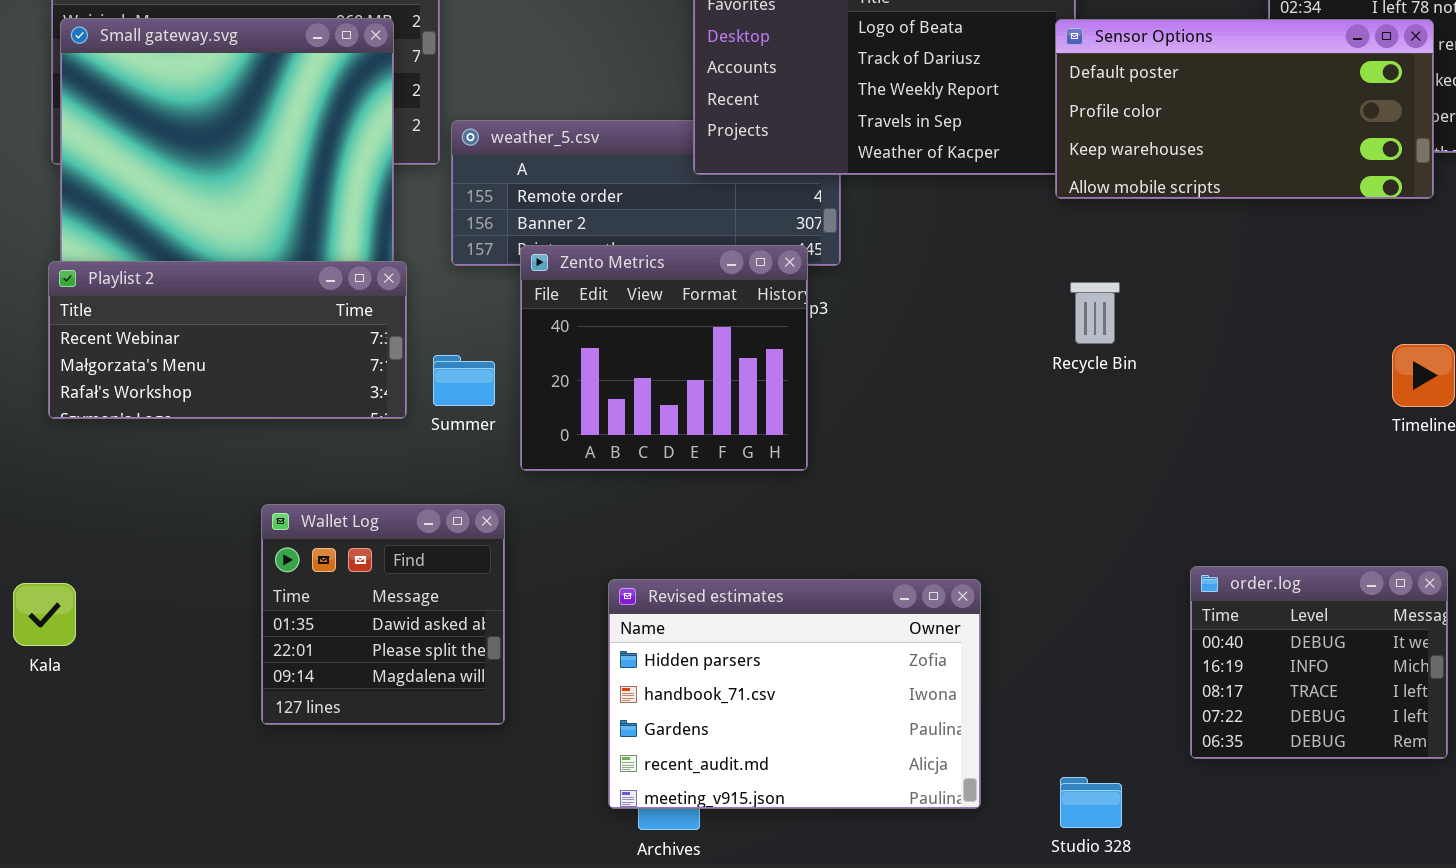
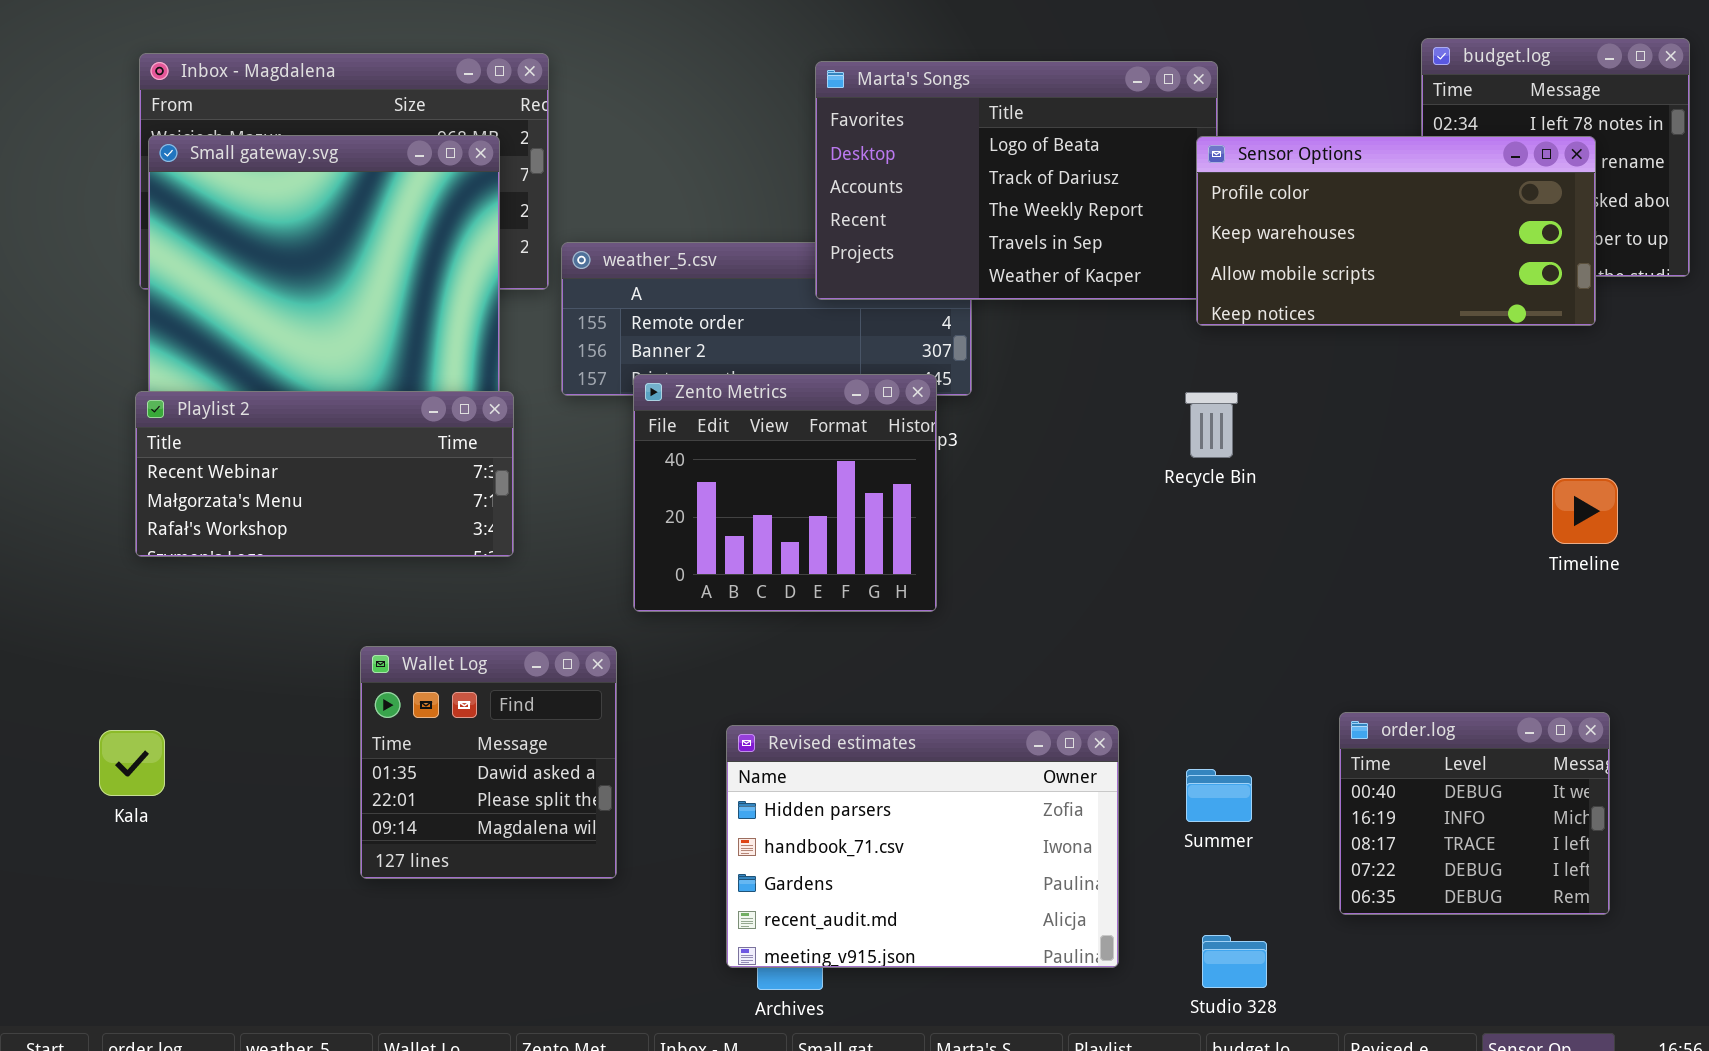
Sensor Options: [1055,19,1434,199] -> [1196,136,1596,326], scrolled down 1 row
Recycle Bin: [1070,282,1120,344] -> [1185,392,1238,458], moved
Summer: [433,355,495,406] -> [1186,769,1252,822], moved

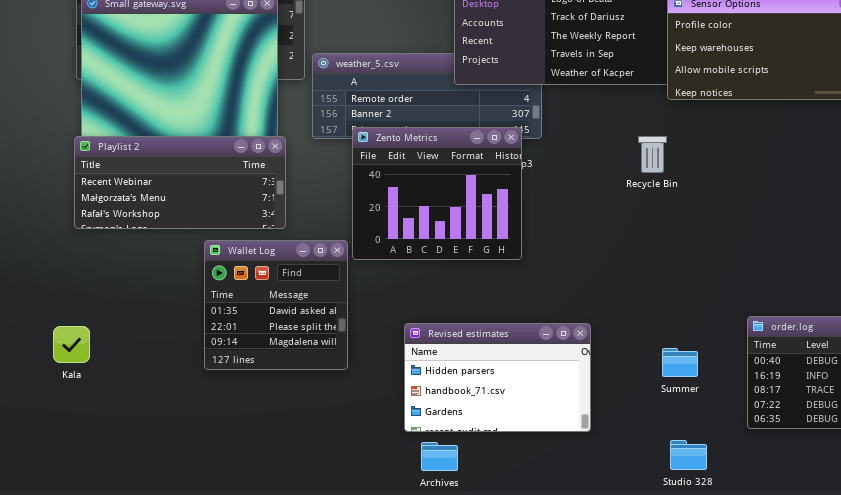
Recycle Bin: [1185,392,1238,458] -> [638,136,667,173], moved
Wallet Log: [360,646,617,879] -> [204,240,348,370], moved
Revised estimates: [726,725,1119,968] -> [404,323,591,432], resized

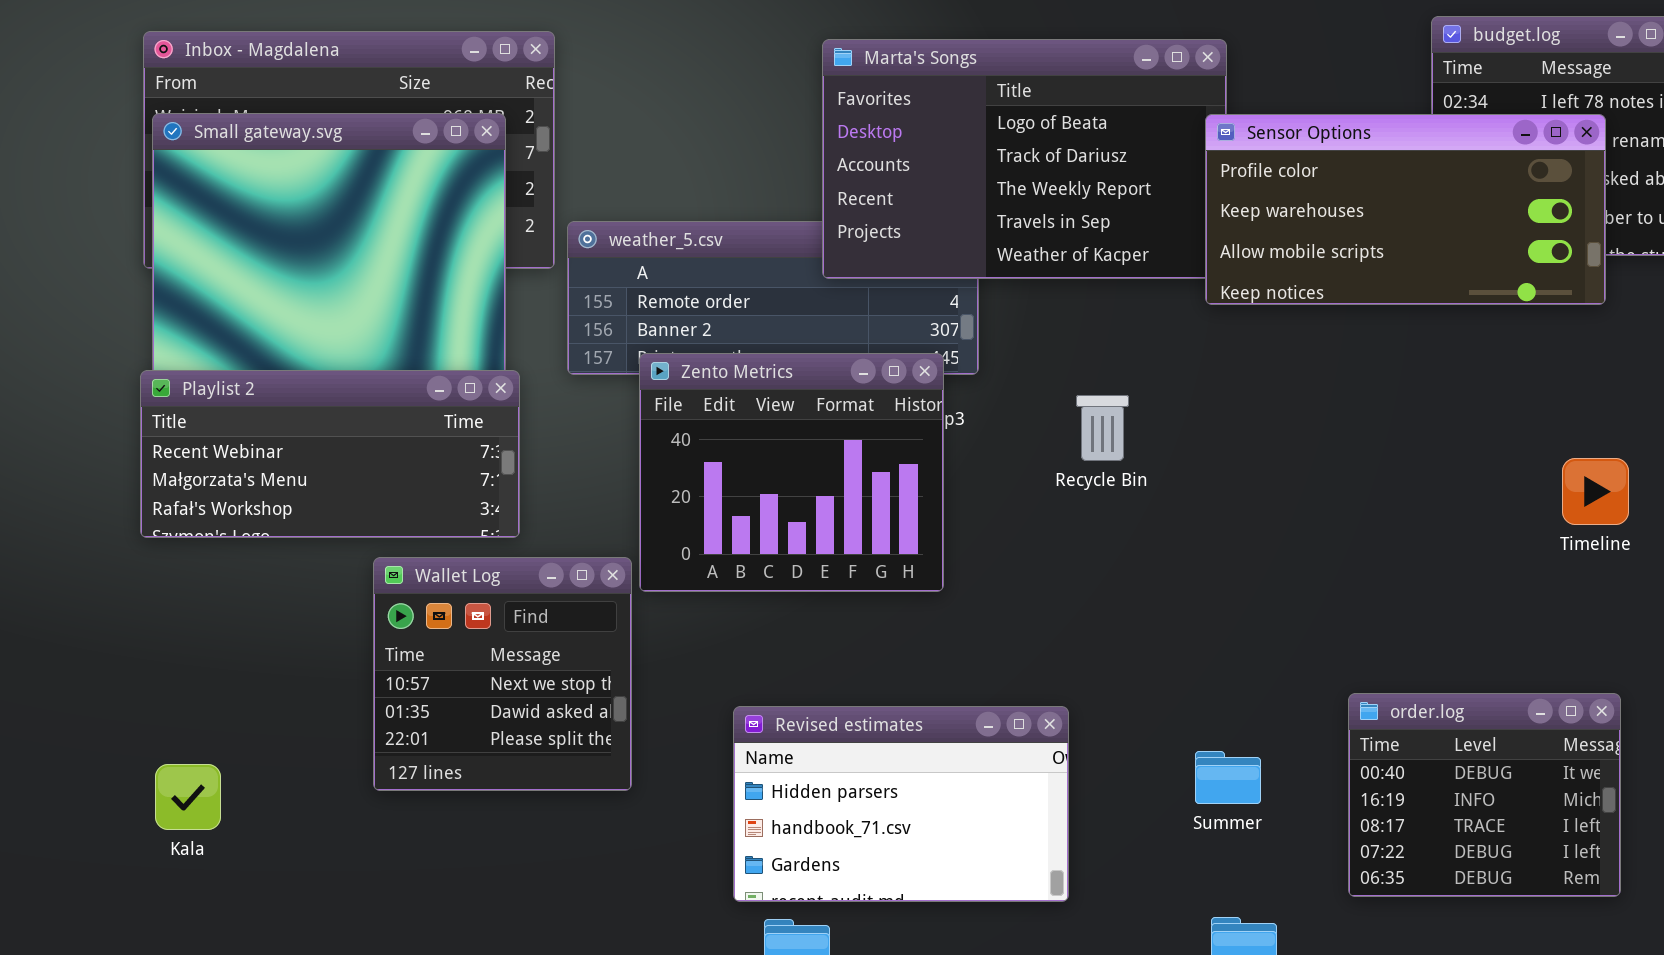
Recycle Bin: [638,136,667,173] -> [1076,395,1129,461], moved
Wallet Log: [204,240,348,370] -> [373,557,632,791], scrolled up 1 row
Kala: [53,326,90,363] -> [155,764,221,830], moved

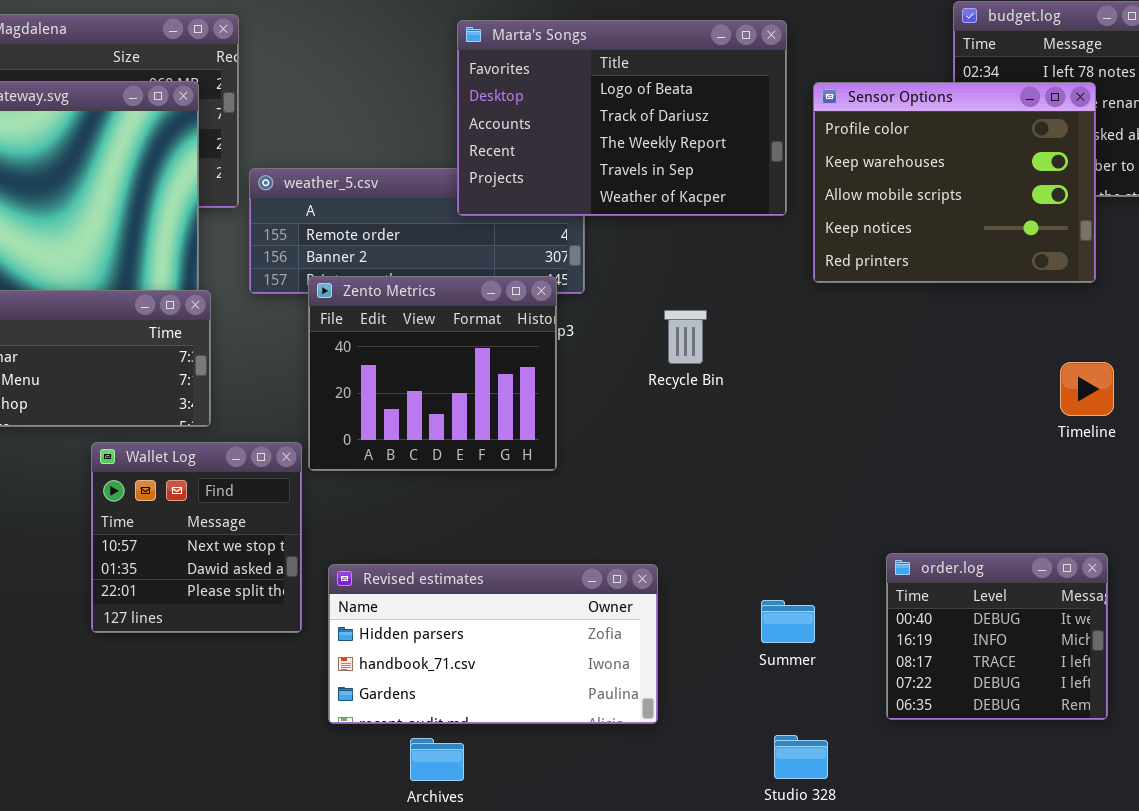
Sensor Options: [1205,114,1606,305] -> [813,82,1096,283], resized
Revised estimates: [733,706,1069,902] -> [328,564,658,724], resized

